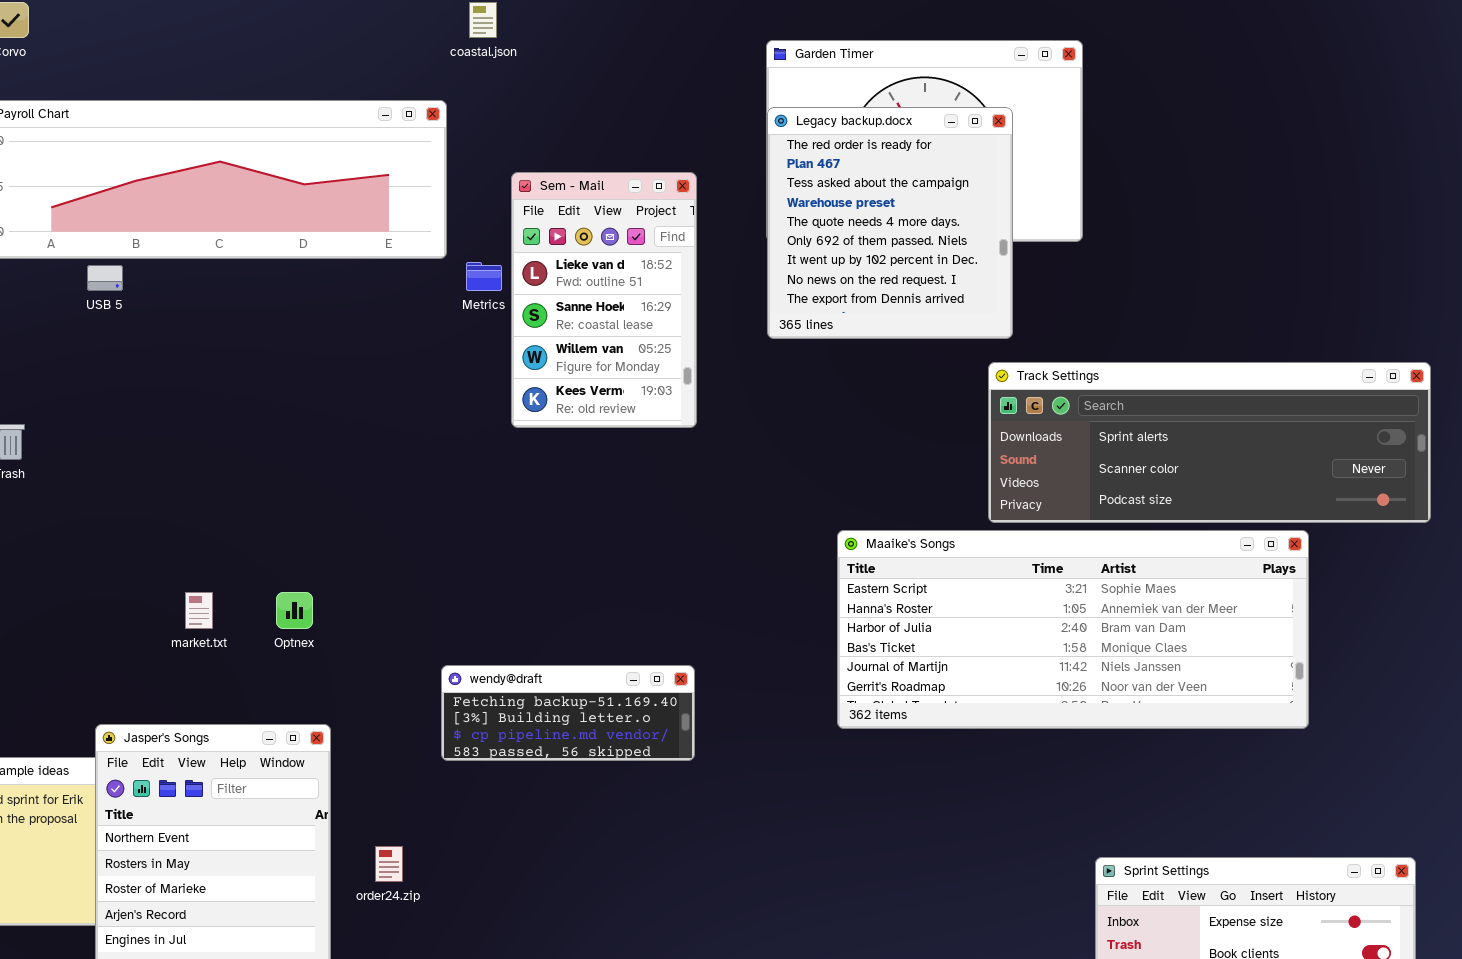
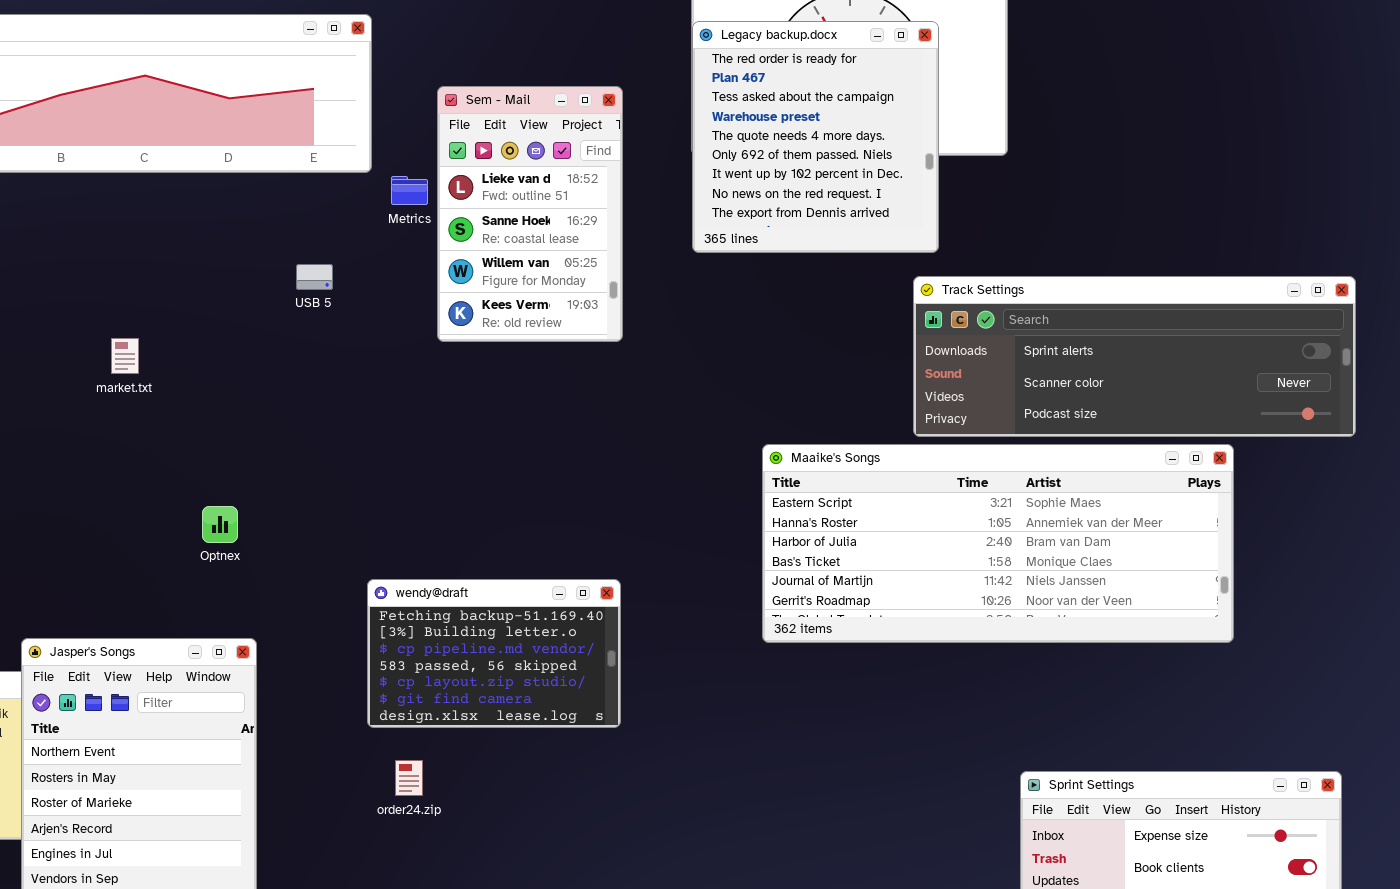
USB 5: [87,265,123,291] -> [296,264,333,290], moved
market.txt: [185,592,213,629] -> [111,338,139,374], moved
wendy@draft: [441,665,695,761] -> [367,579,621,728], resized
order24.zip: [375,846,403,882] -> [395,760,423,796], moved

